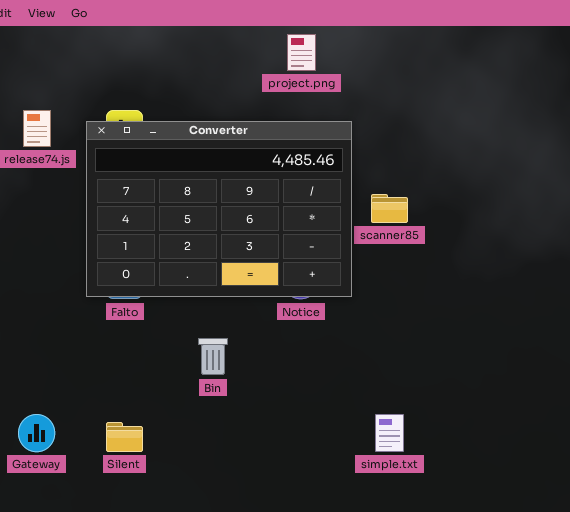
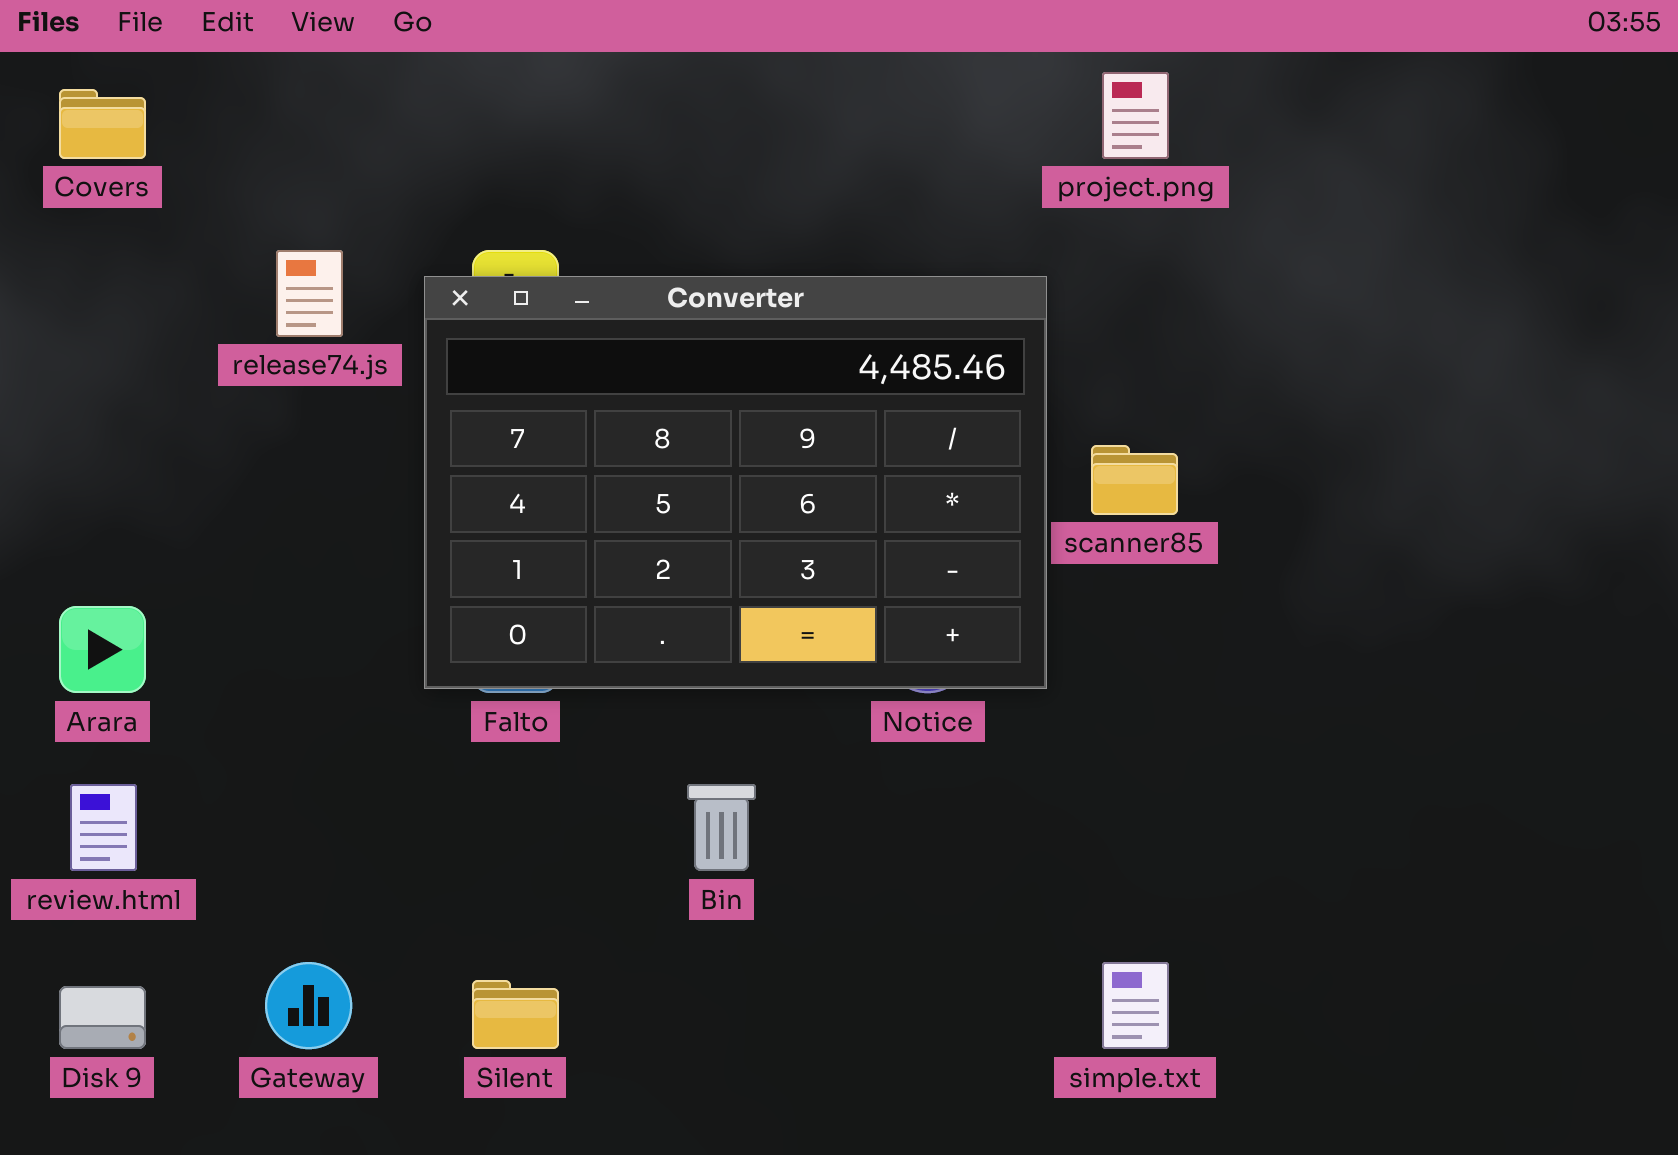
project.png: [287,34,316,71] -> [1102,72,1169,159], moved

